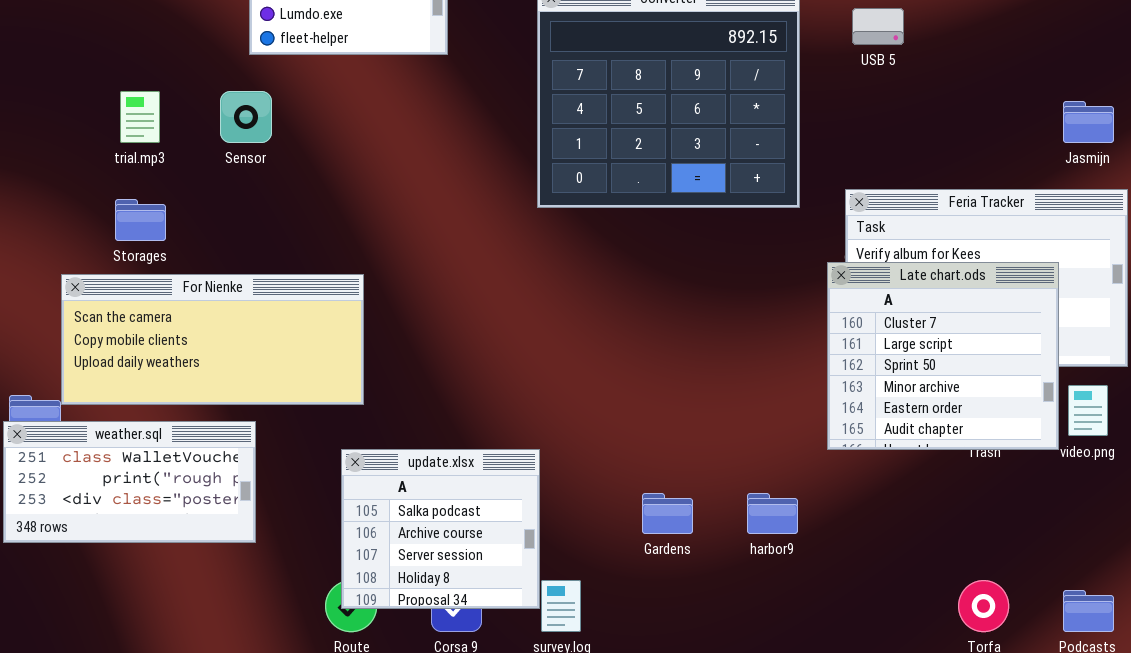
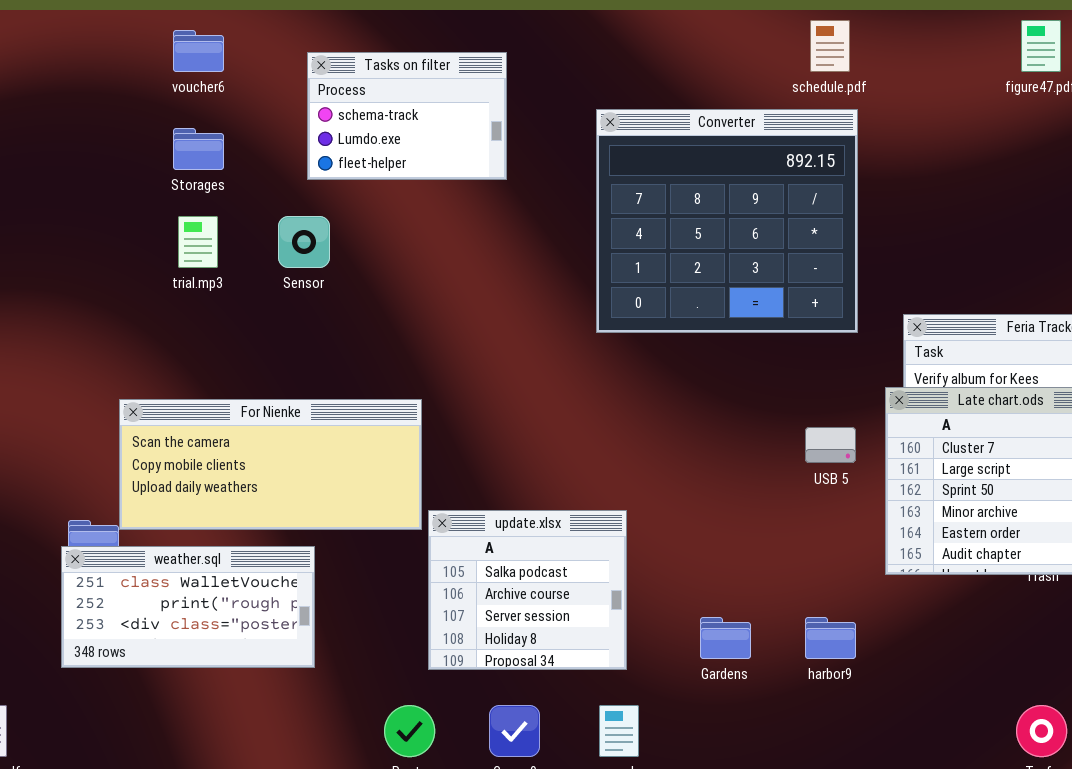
USB 5: [852,8,904,45] -> [805,427,856,463], moved
Storages: [115,199,166,241] -> [173,128,224,170], moved
update.xlsx: [341,449,540,609] -> [428,510,627,670], moved

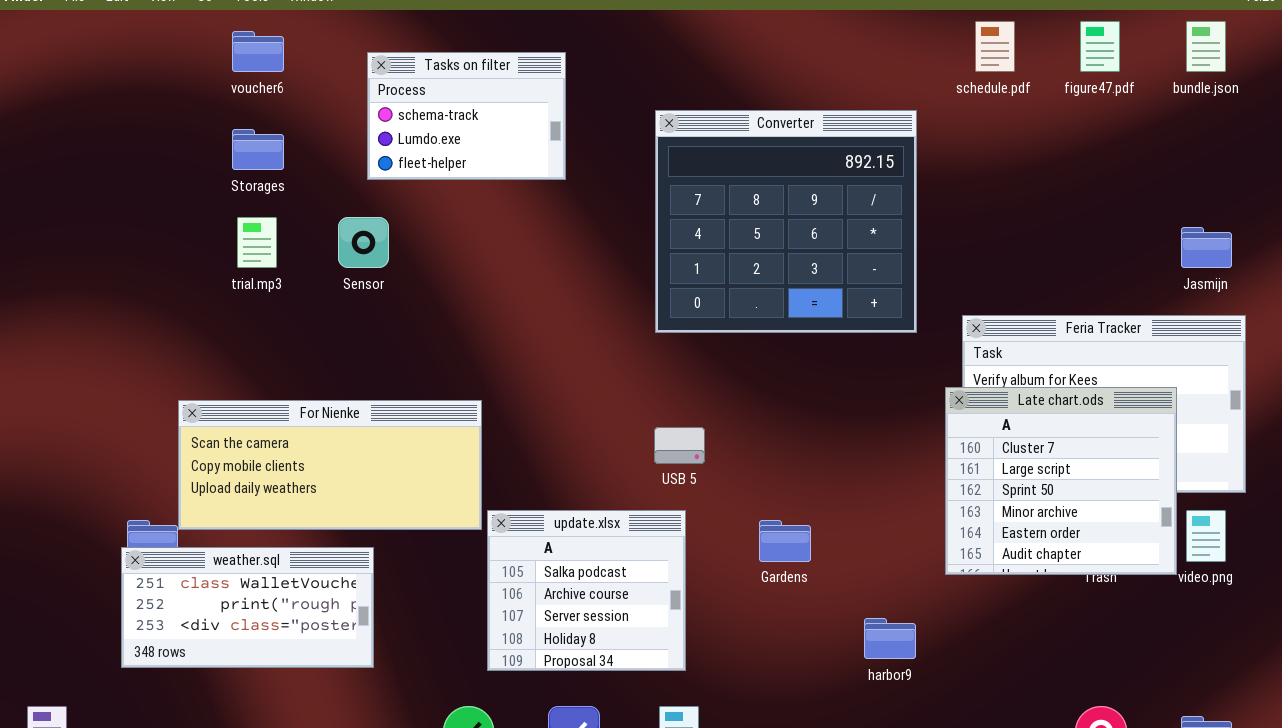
schedule.pdf: [810,20,850,72] -> [975,21,1015,72], moved
USB 5: [805,427,856,463] -> [654,427,705,464], moved
Gardens: [700,617,751,659] -> [759,520,811,562], moved

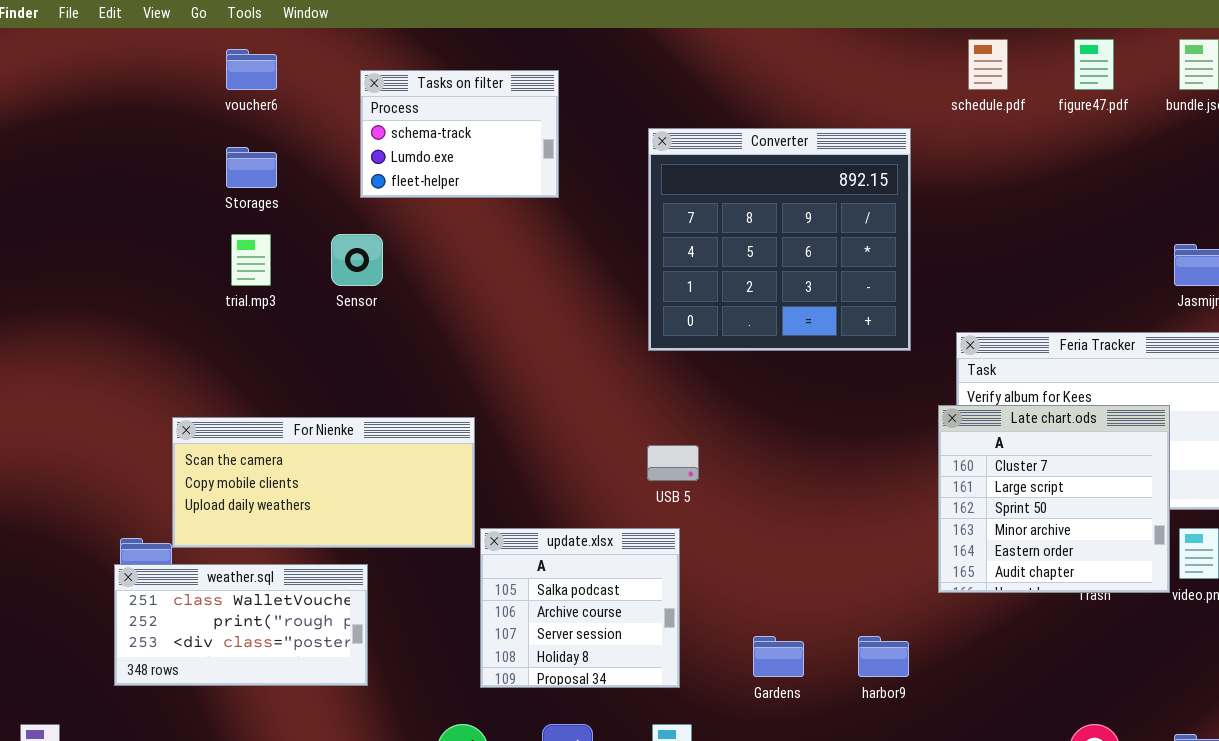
Gardens: [759,520,811,562] -> [753,636,804,677], moved

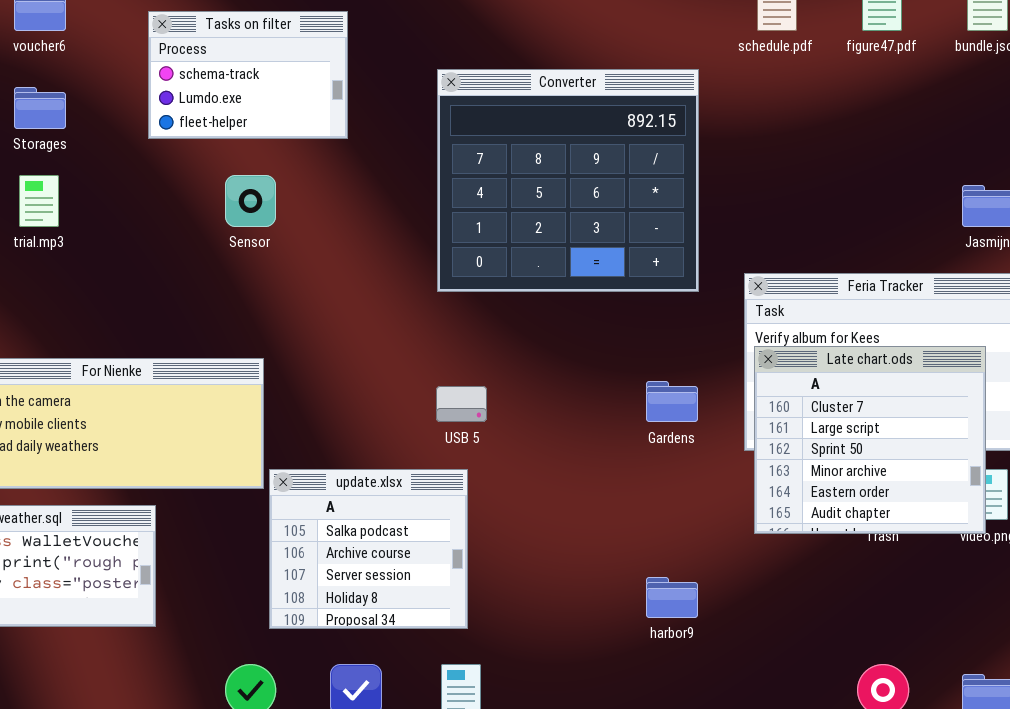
Sensor: [331,234,383,286] -> [225,175,276,227], moved
Late chart.ods: [938,405,1170,593] -> [754,346,986,534], moved
Gardens: [753,636,804,677] -> [646,381,698,422], moved

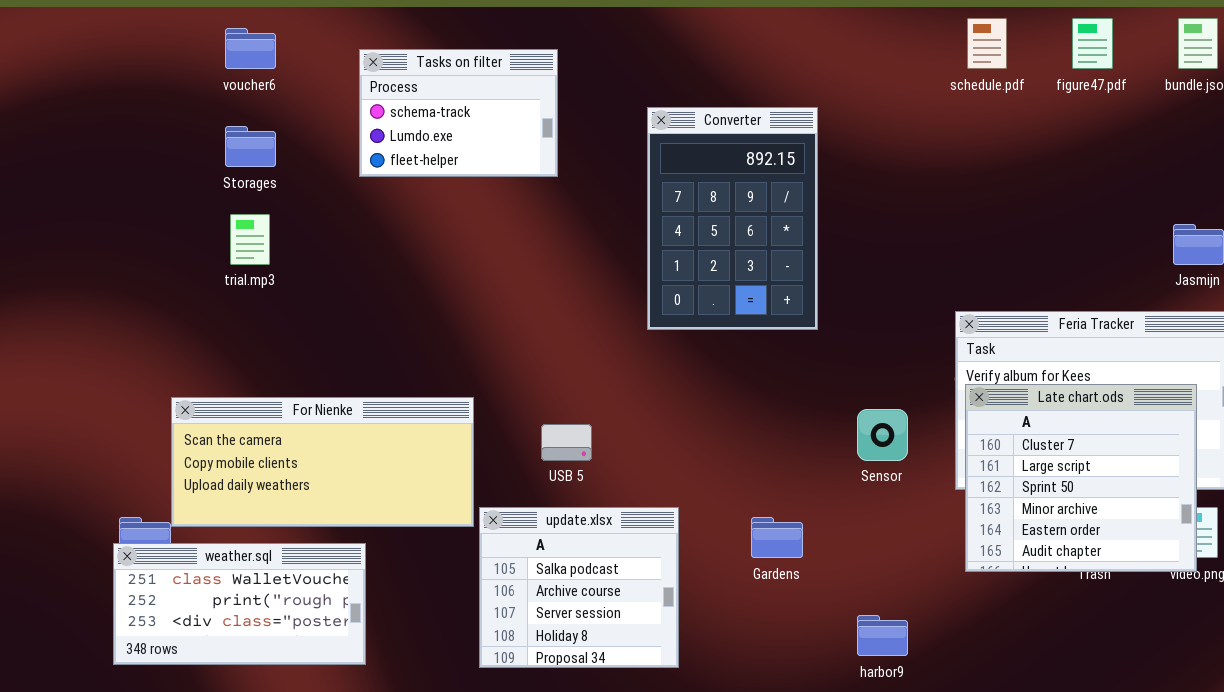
Converter: [437,69,699,292] -> [647,107,818,330], resized
Sensor: [225,175,276,227] -> [857,409,908,461], moved
Gardens: [646,381,698,422] -> [751,517,803,558], moved
USB 5: [436,386,487,422] -> [541,424,592,461], moved

